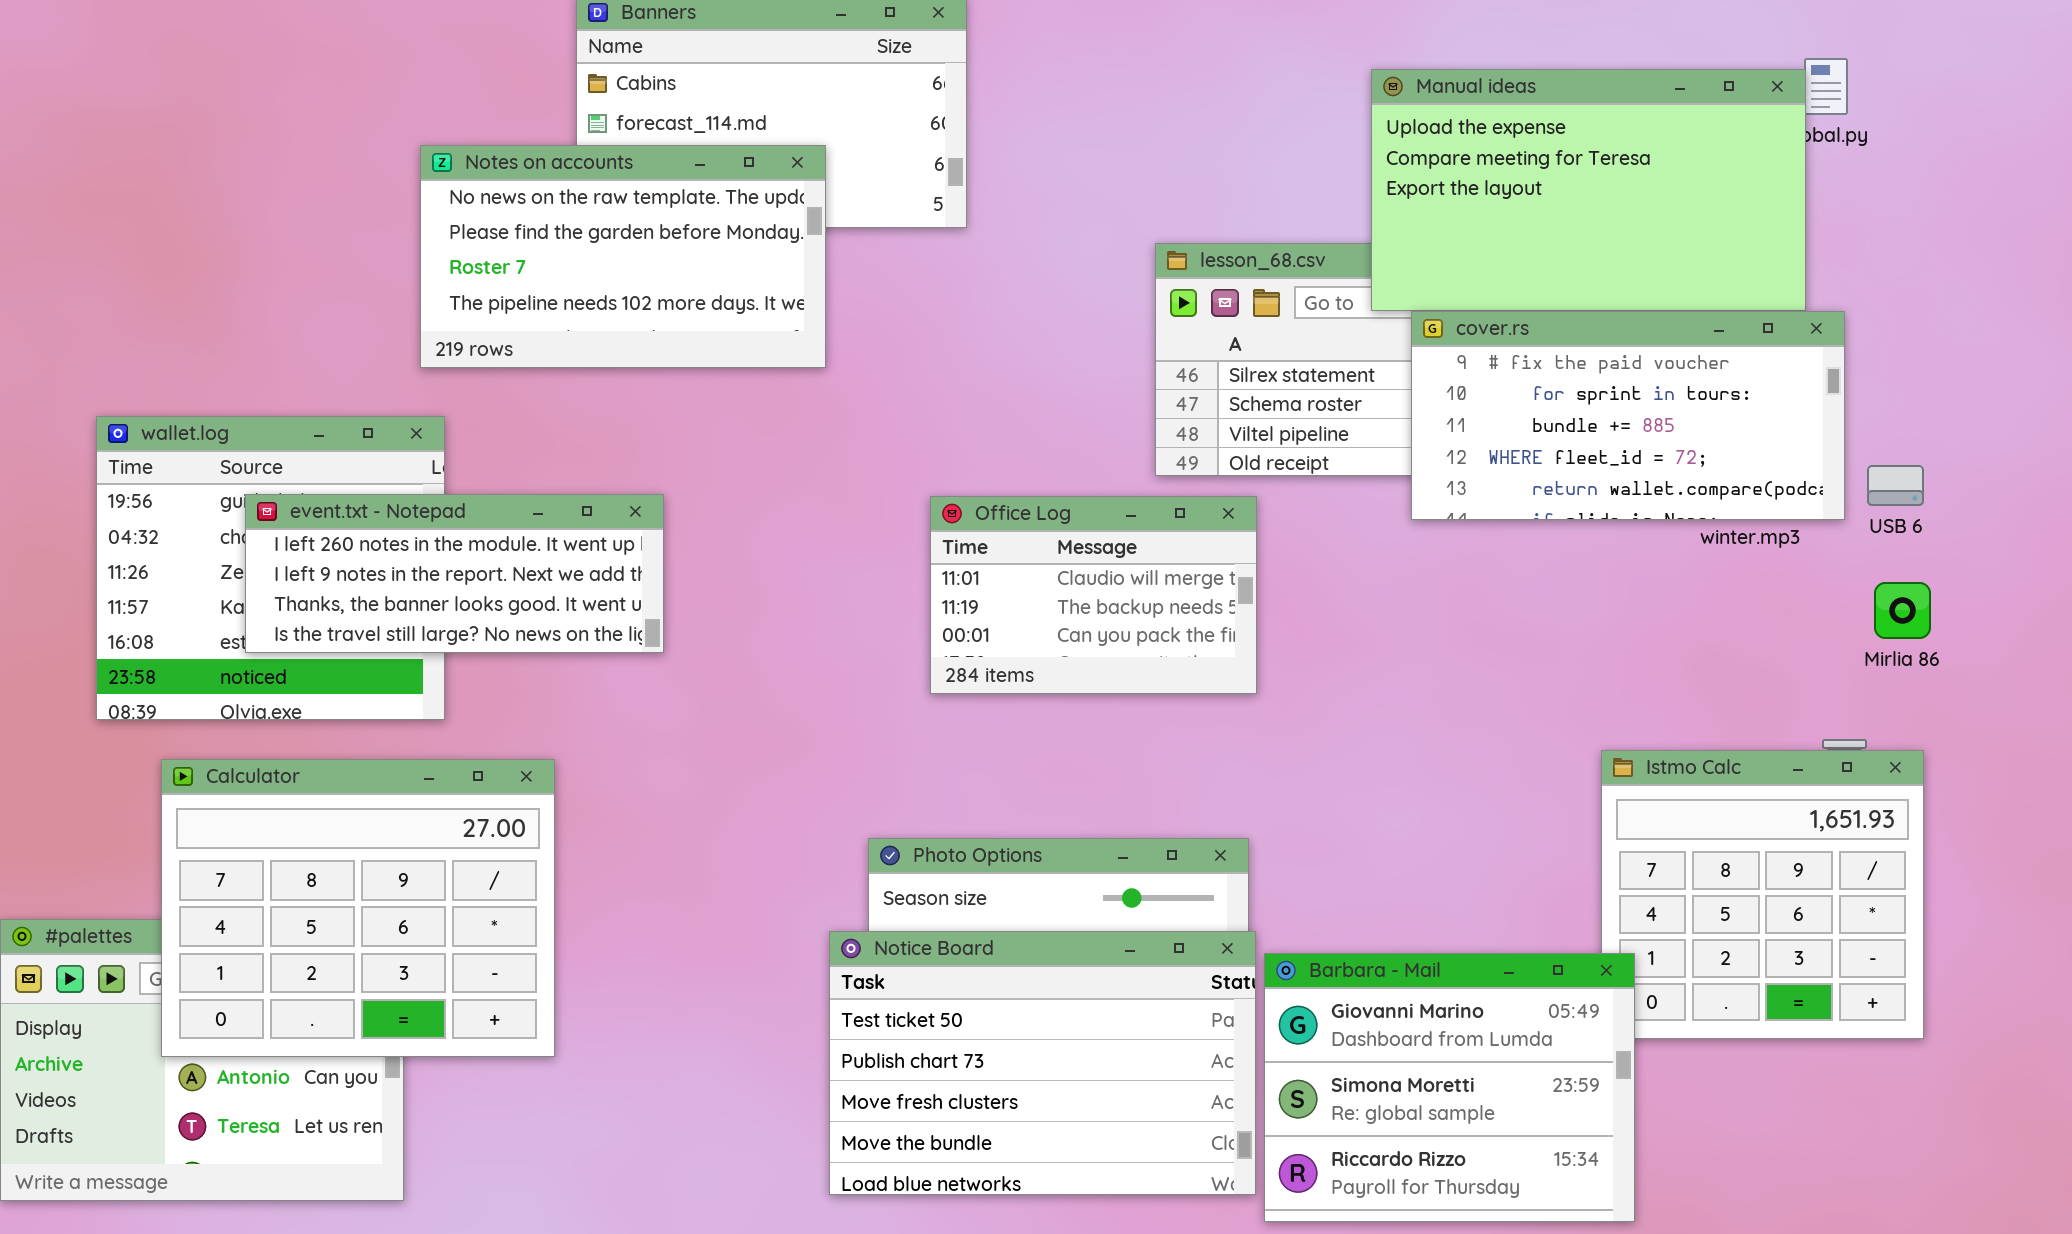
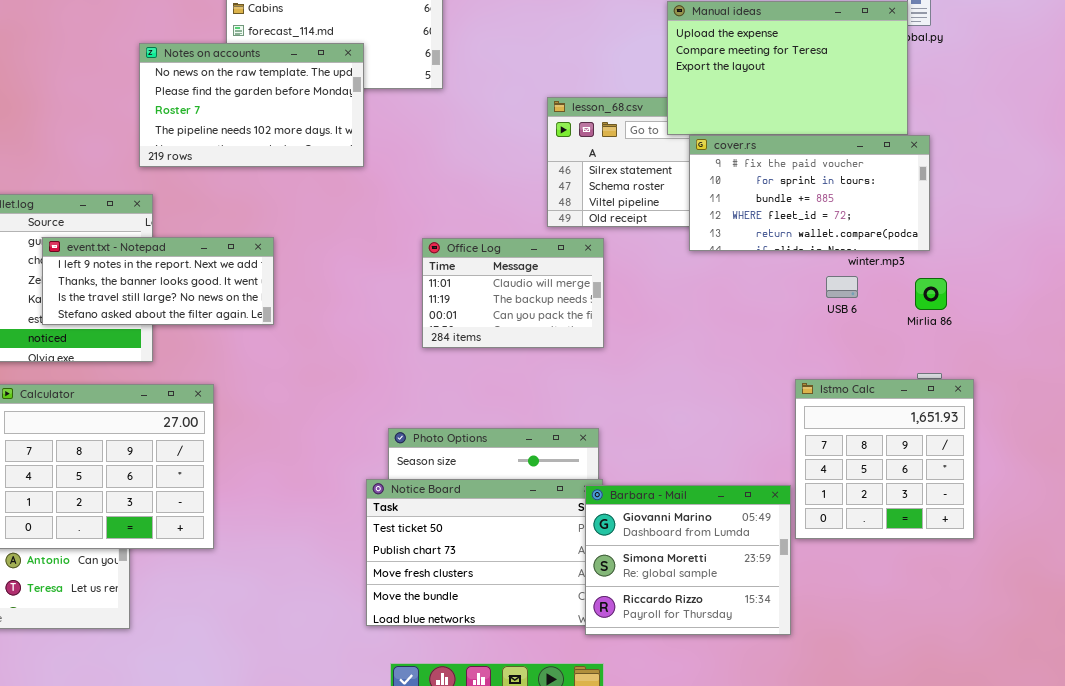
USB 6: [1867,465,1924,506] -> [826,276,858,298], moved
event.txt - Notepad: [245,494,664,653] -> [42,237,274,325], scrolled down 1 row
Mirlia 86: [1874,582,1931,639] -> [915,278,947,310], moved
Barbara - Mail: [1264,953,1635,1222] -> [585,485,791,635], moved

